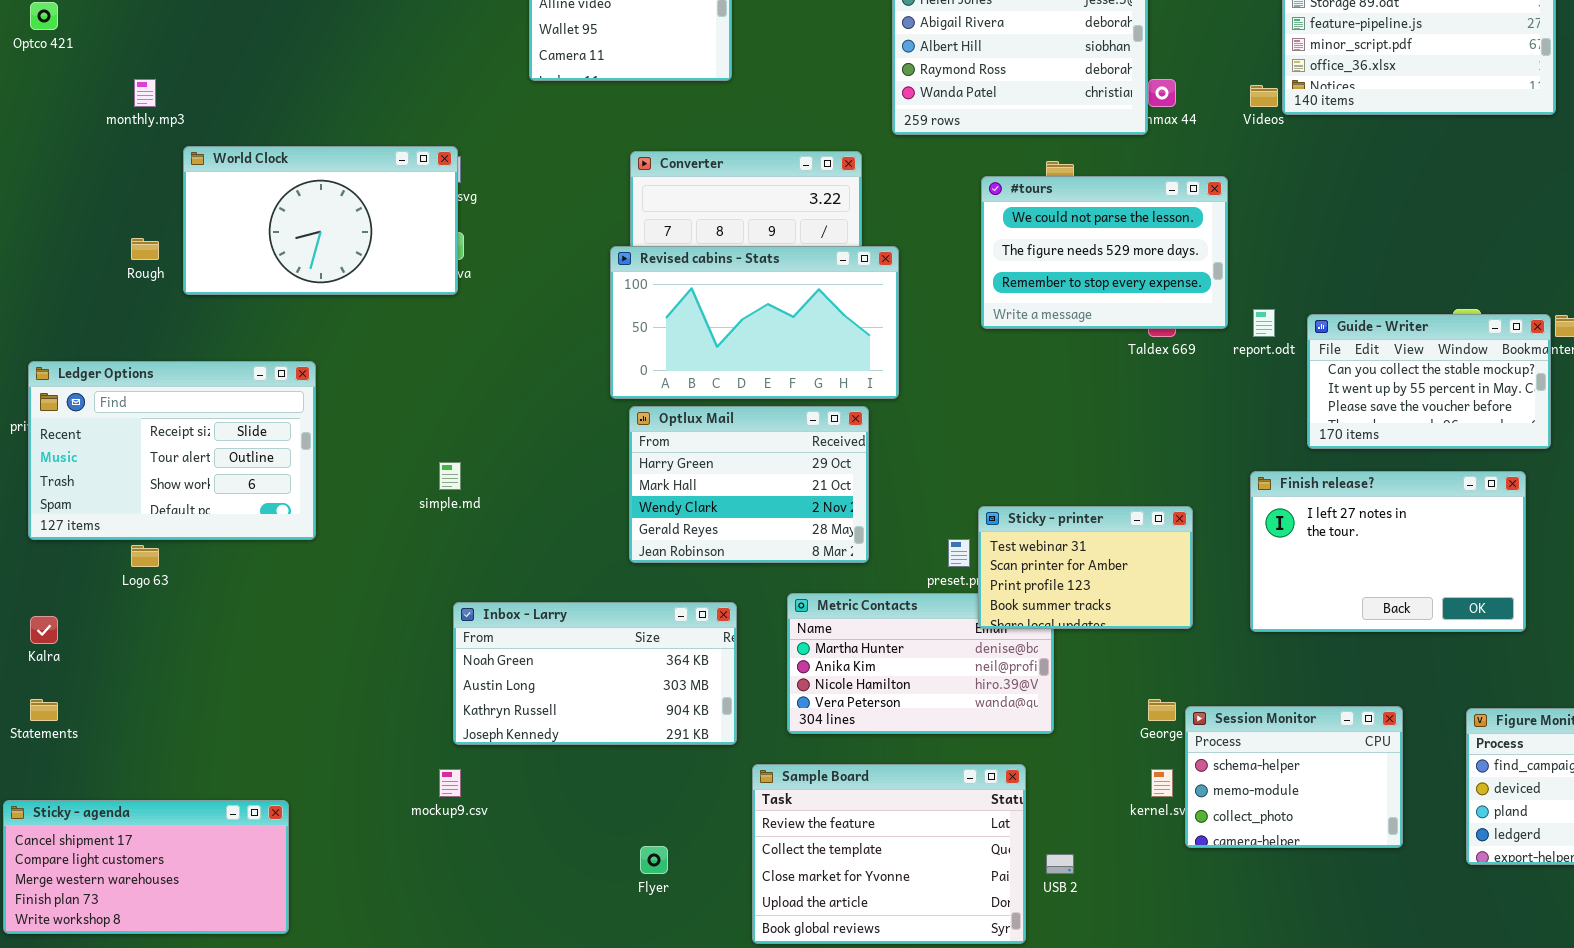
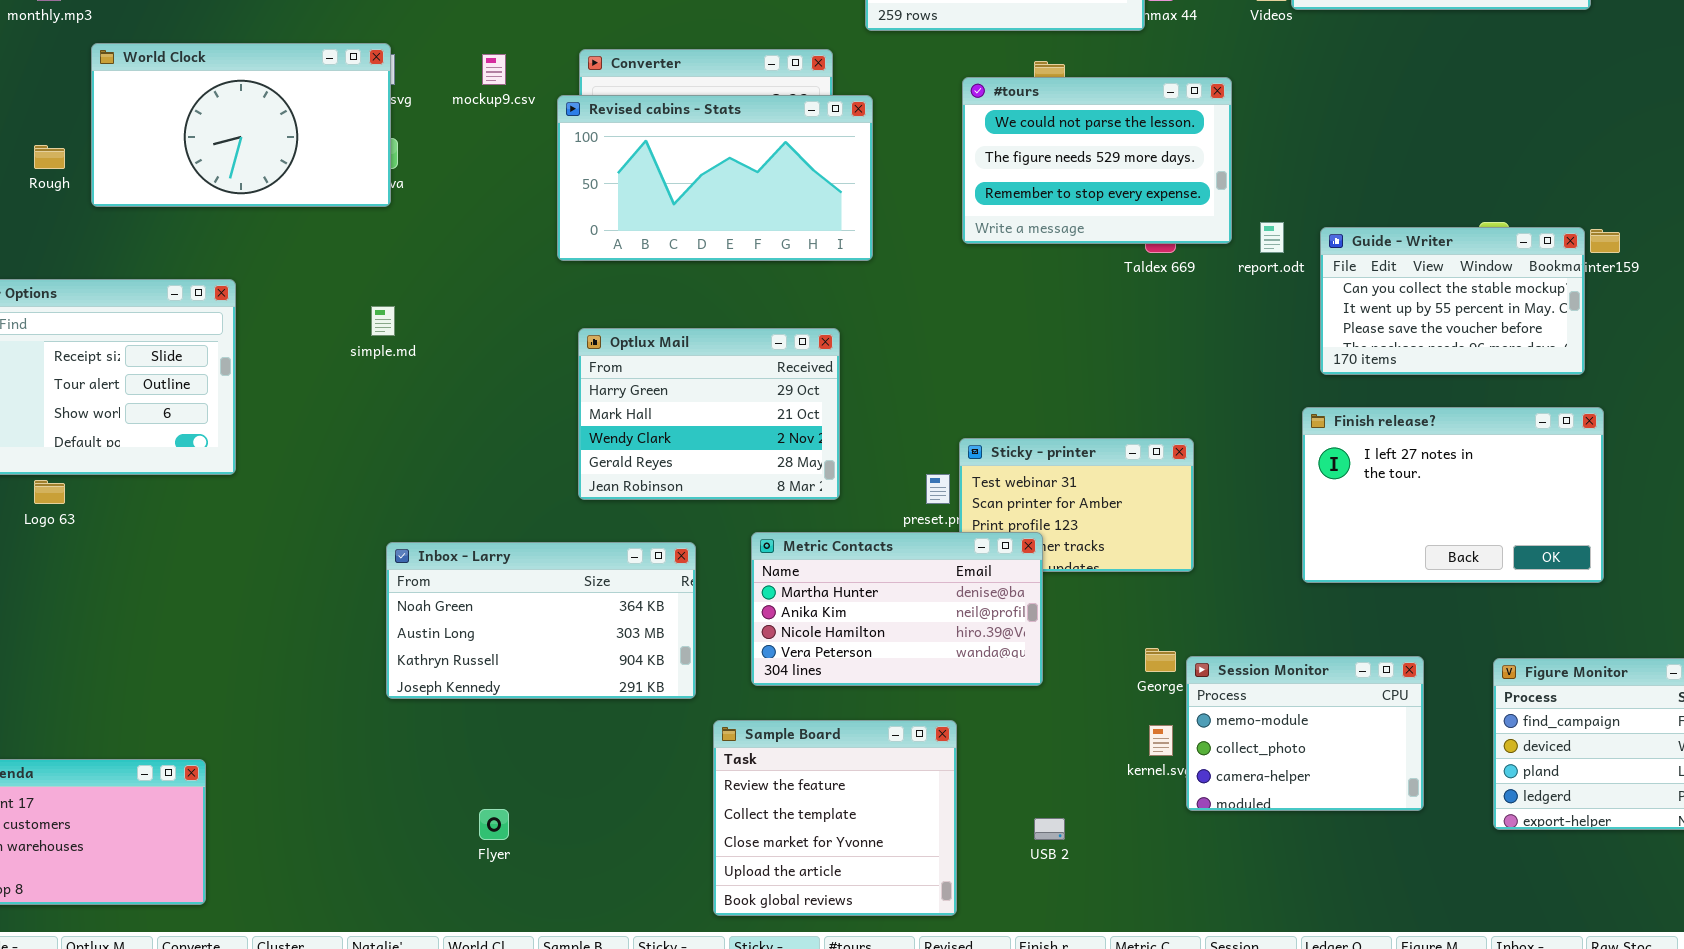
Revised cabins - Stats: [610,246,899,399] -> [557,95,873,261], moved
simple.md: [439,462,461,490] -> [371,306,395,336], moved
Finish release?: [1250,471,1526,632] -> [1302,407,1604,583], moved
Metric Contacts: [787,593,1054,734] -> [751,532,1043,686], raised
Session Monitor: [1185,706,1403,848] -> [1186,656,1424,811], scrolled down 1 row
Sample Board: [752,764,1026,944] -> [713,720,957,916], resized
mockup9.csv: [439,769,461,797] -> [482,54,506,85], moved
Flyer: [640,846,668,874] -> [479,809,509,840], moved

